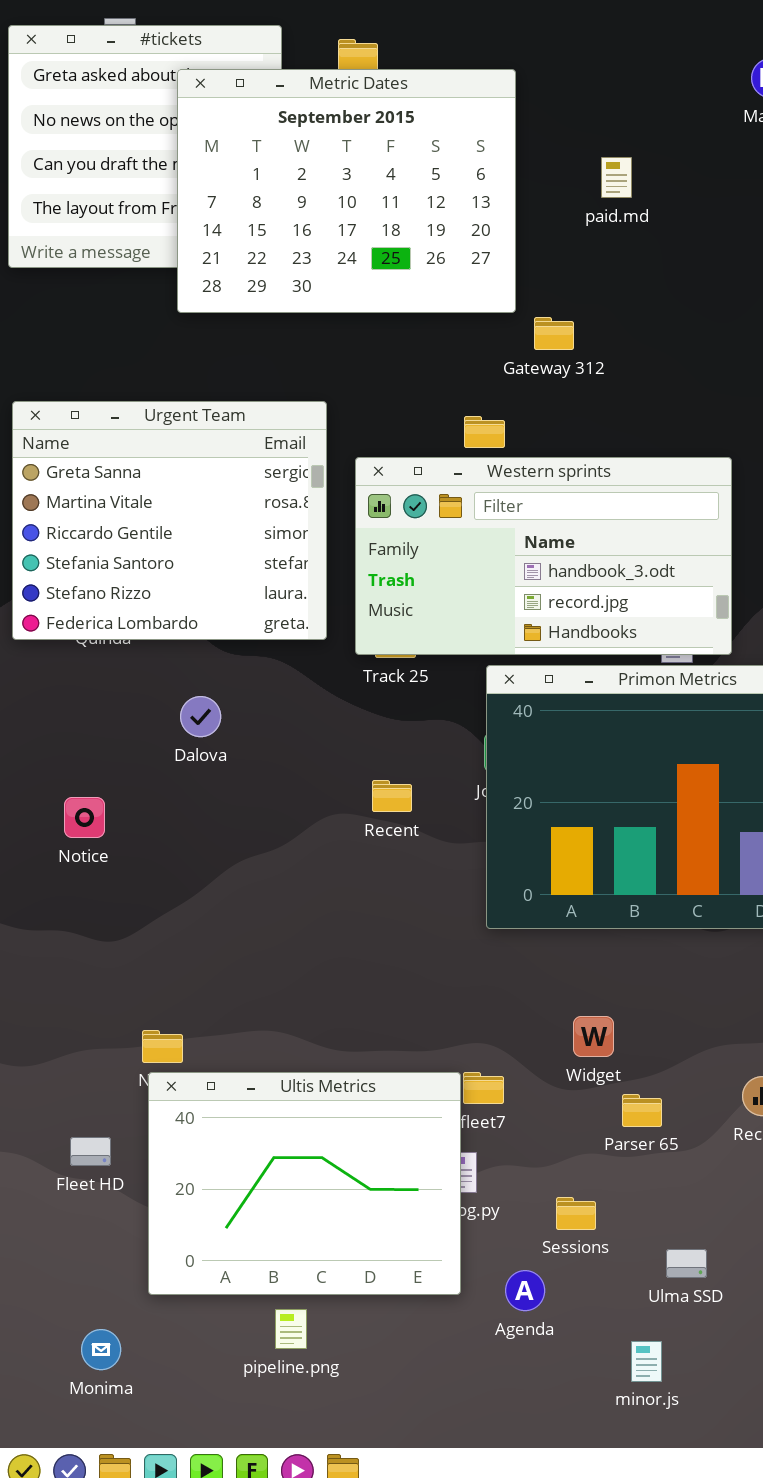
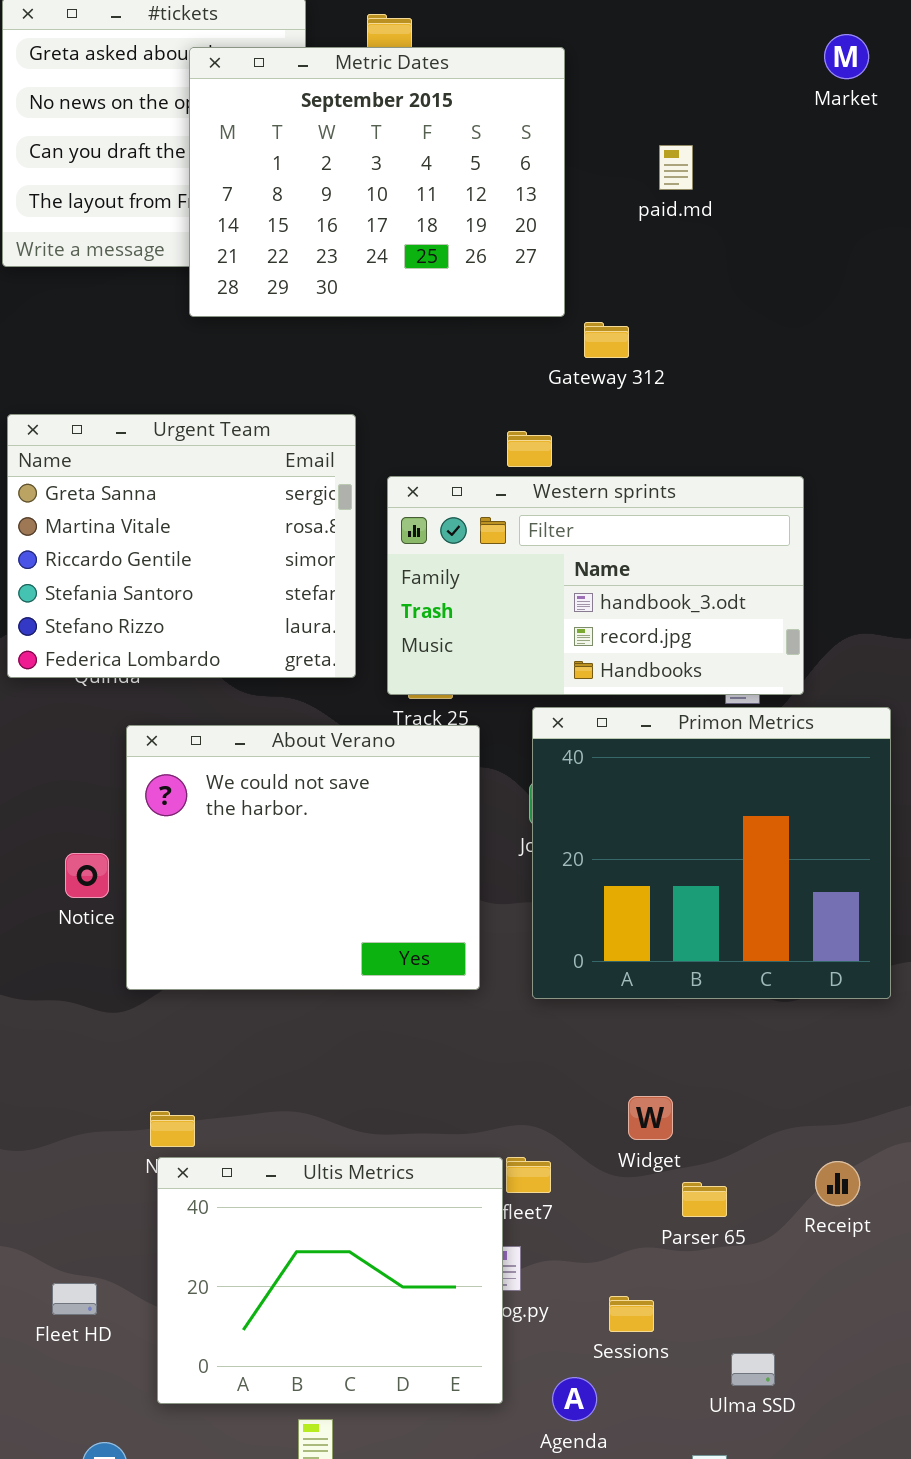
About Verano: none -> [126,725,480,990], opened
Fleet HD: [70,1137,111,1166] -> [52,1283,97,1315], moved

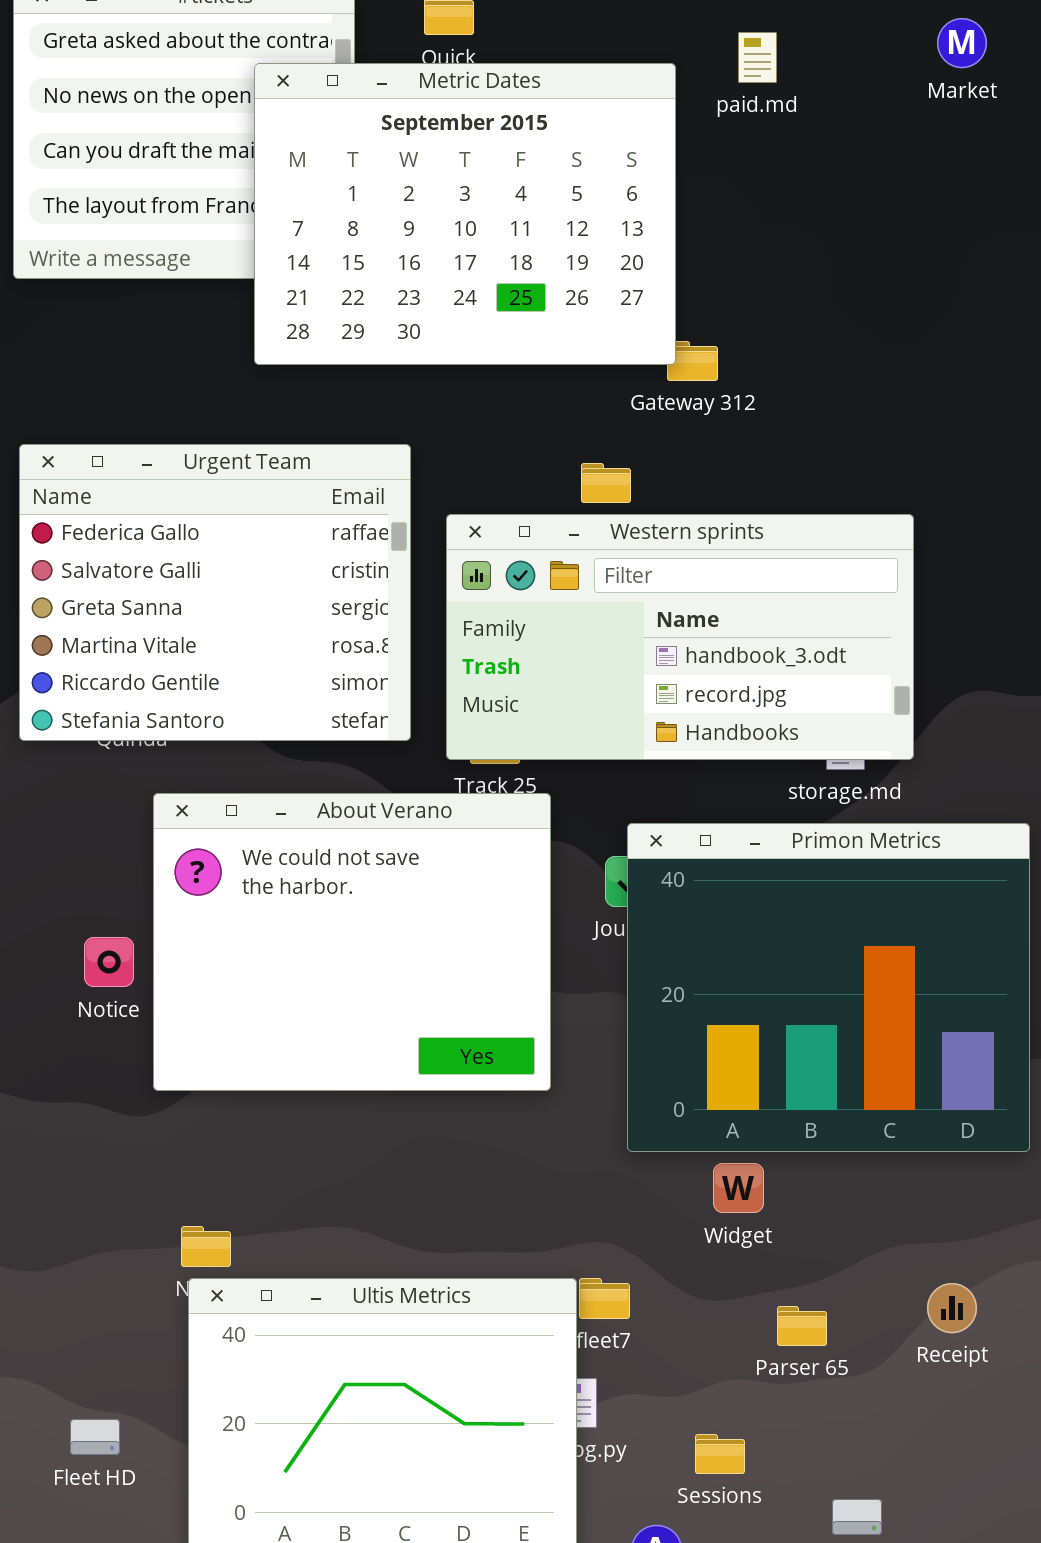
Metric Dates: [189,47,565,317] -> [254,63,676,365], moved
paid.md: [659,145,693,190] -> [738,32,777,83], moved
Urgent Team: [7,414,356,678] -> [19,444,411,741], scrolled up 2 rows
Primon Metrics: [532,707,891,999] -> [627,823,1030,1152], moved
Widget: [628,1096,673,1140] -> [713,1163,764,1213], moved

